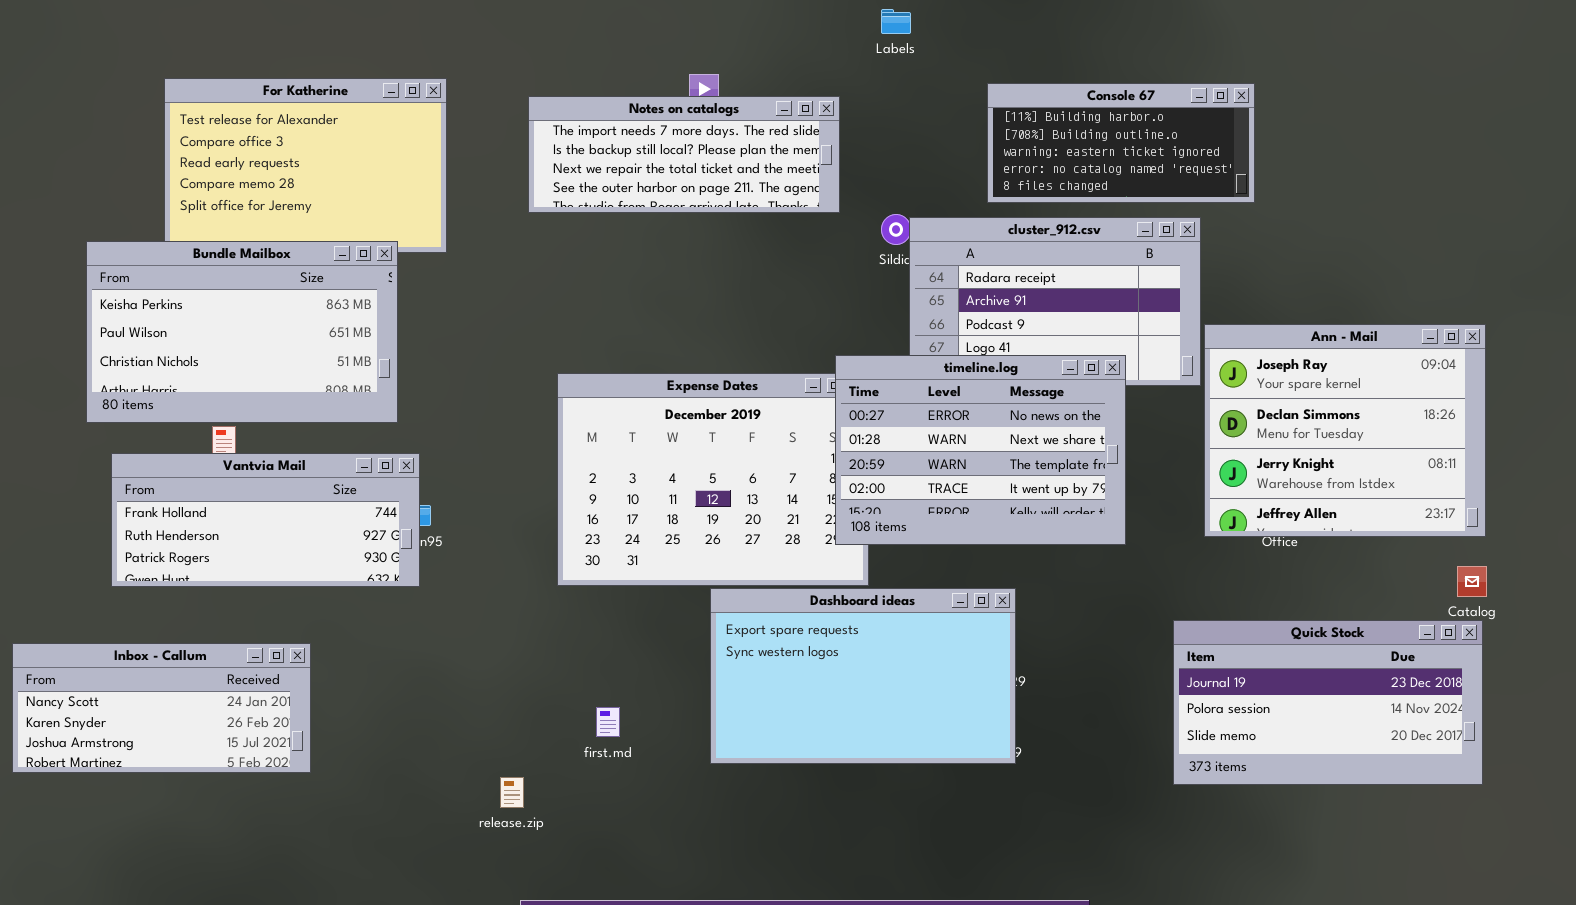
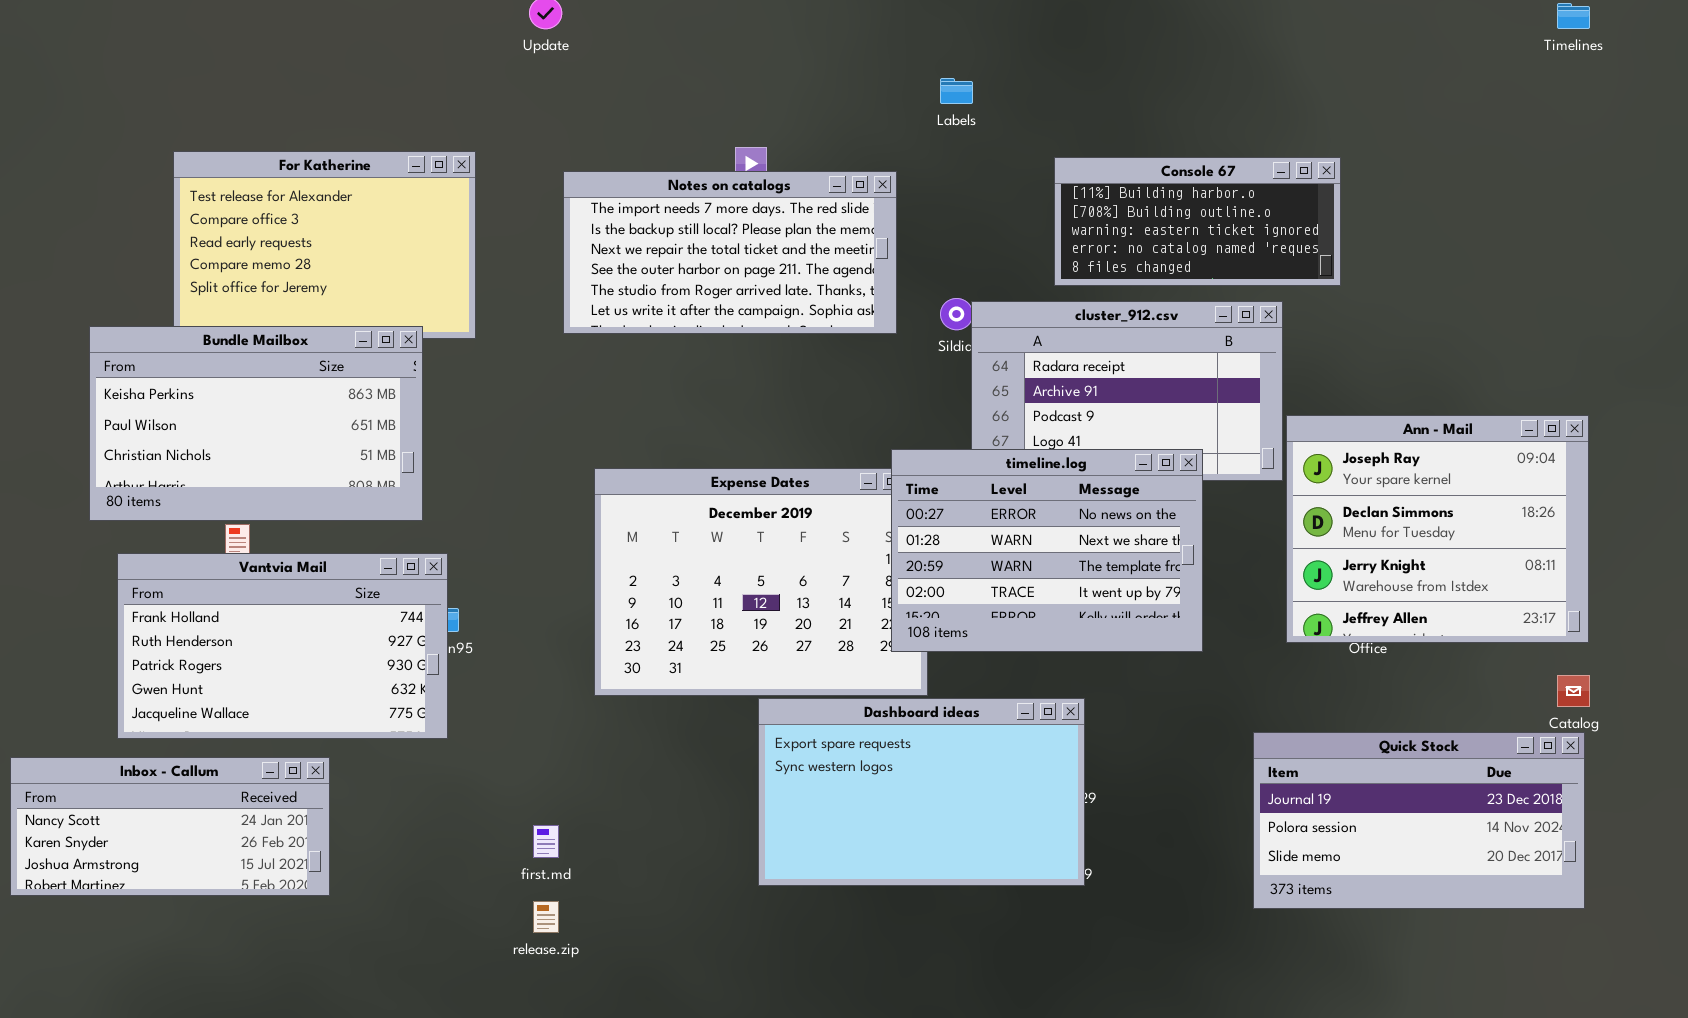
Notes on catalogs: [528,96,840,213] -> [563,171,897,334], resized
Vantvia Mail: [111,453,420,587] -> [117,553,448,739], resized
first.md: [596,707,620,737] -> [533,825,559,858], moved

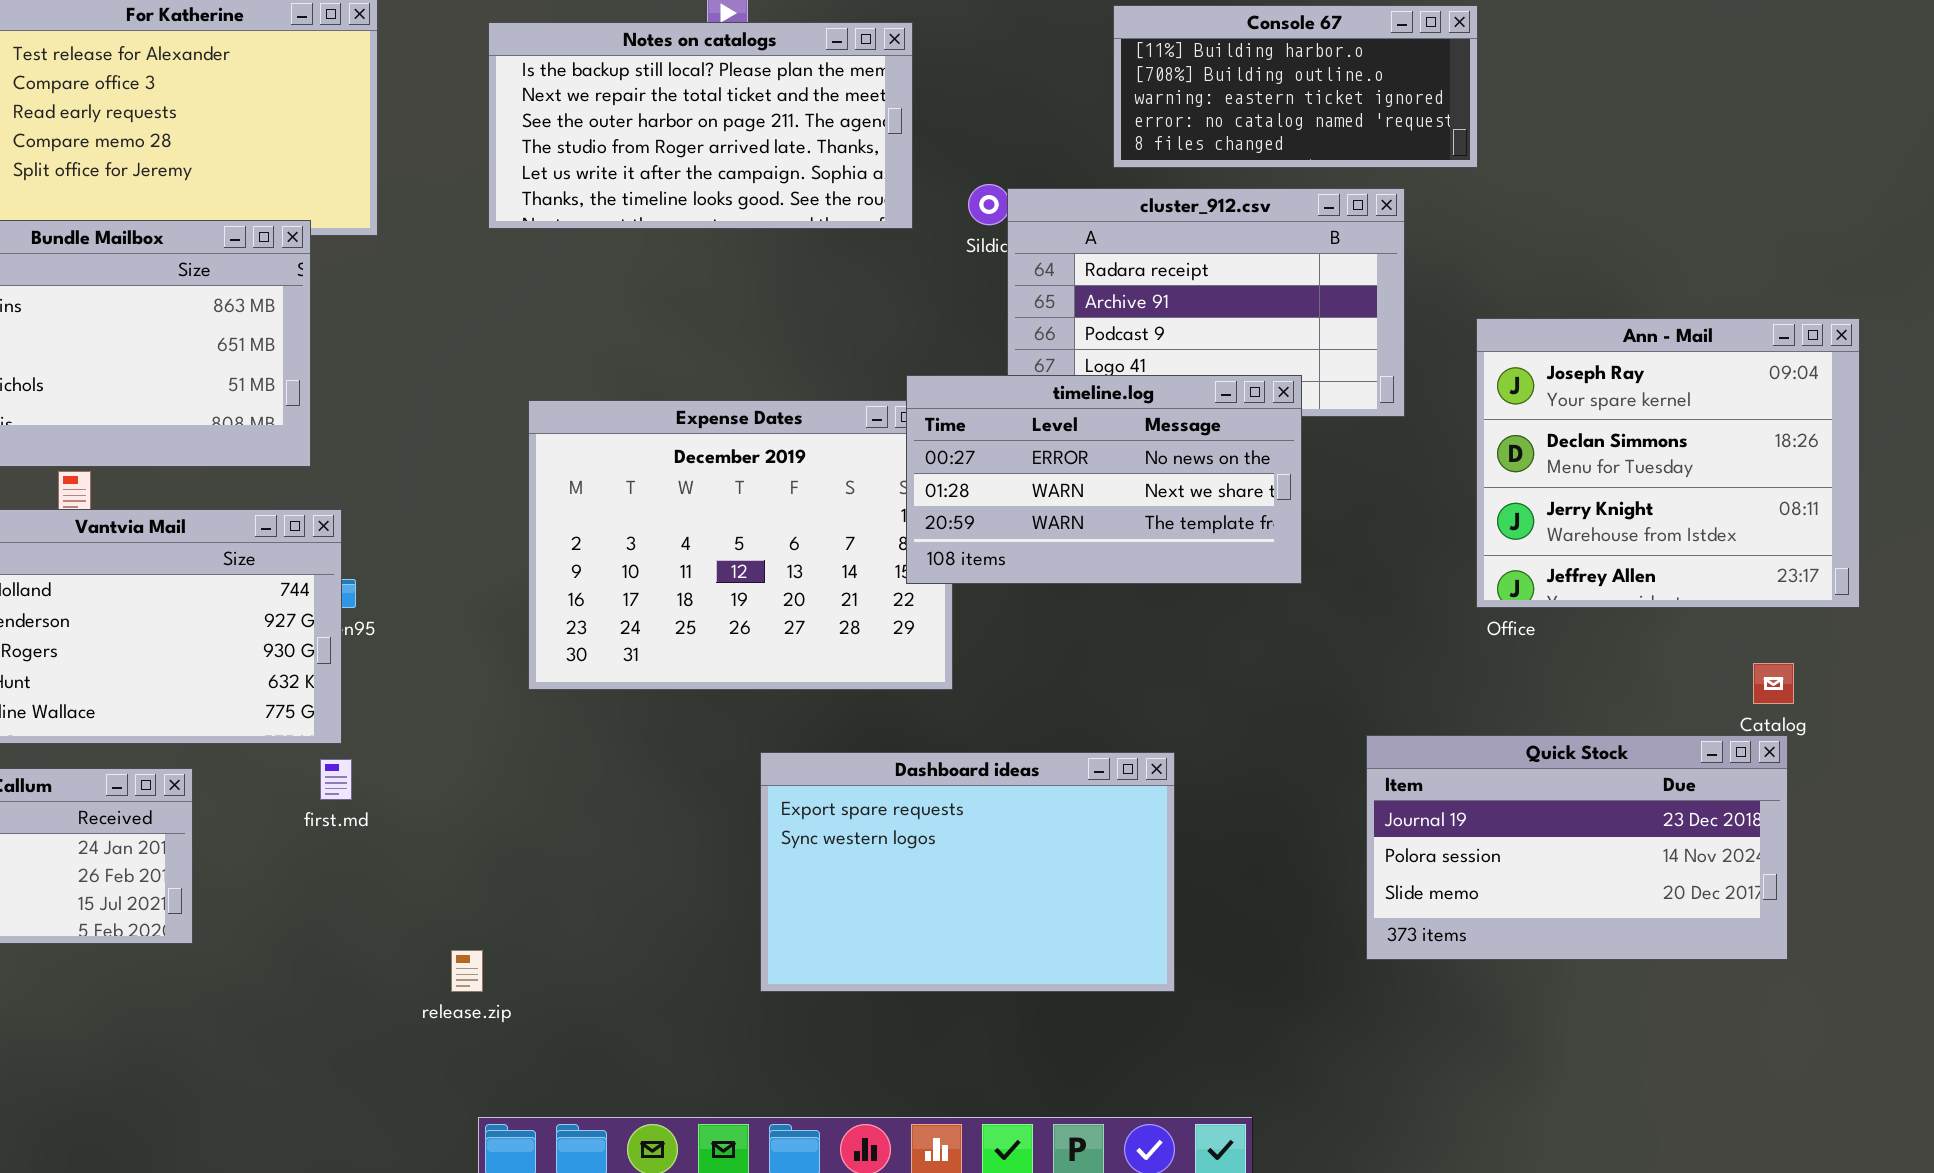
Notes on catalogs: [563,171,897,334] -> [488,22,913,229], scrolled down 1 row
Ann - Mail: [1286,415,1589,643] -> [1476,318,1860,608], moved
timeline.log: [891,449,1203,652] -> [906,375,1302,584], resized
Dashboard ideas: [758,698,1085,886] -> [760,752,1175,992], moved
first.md: [533,825,559,858] -> [320,759,352,800], moved

